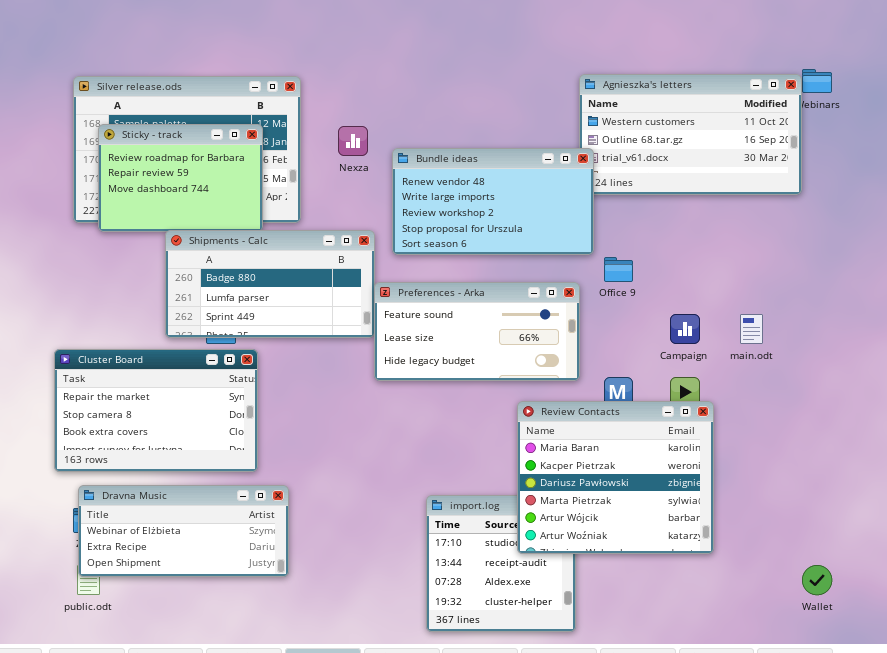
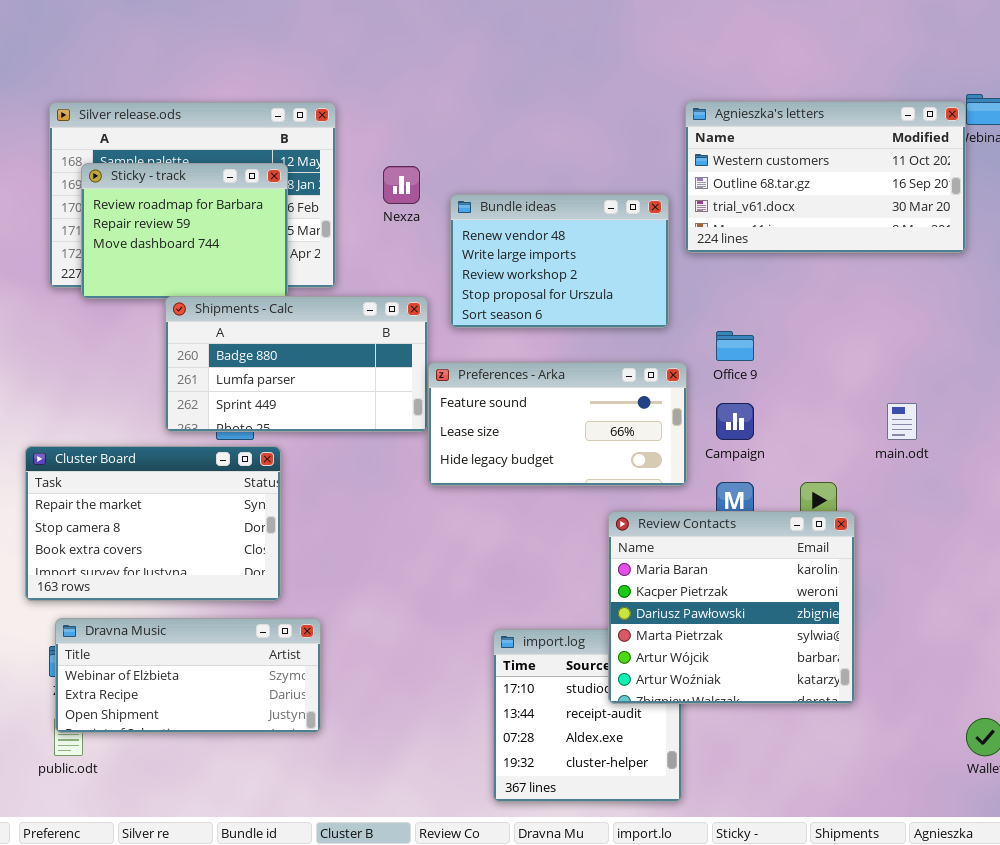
Bundle ideas: [392,148,594,255] -> [450,194,669,328], resized
Campaign: [670,314,700,344] -> [716,403,754,440], moved

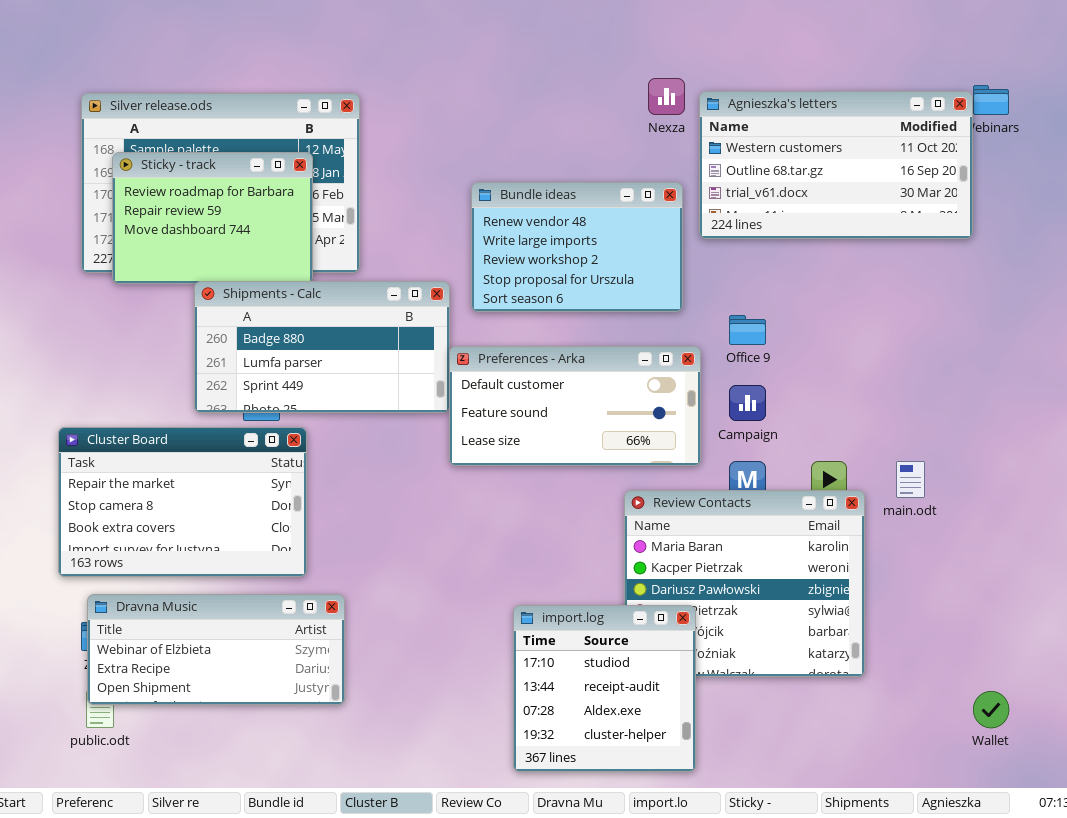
Nexza: [383,166,420,204] -> [648,78,685,115], moved
Preferences - Arka: [428,362,687,486] -> [449,346,701,466], scrolled up 1 row
main.odt: [887,403,917,440] -> [896,461,925,498], moved
import.log: [493,629,682,802] -> [513,605,696,772], raised

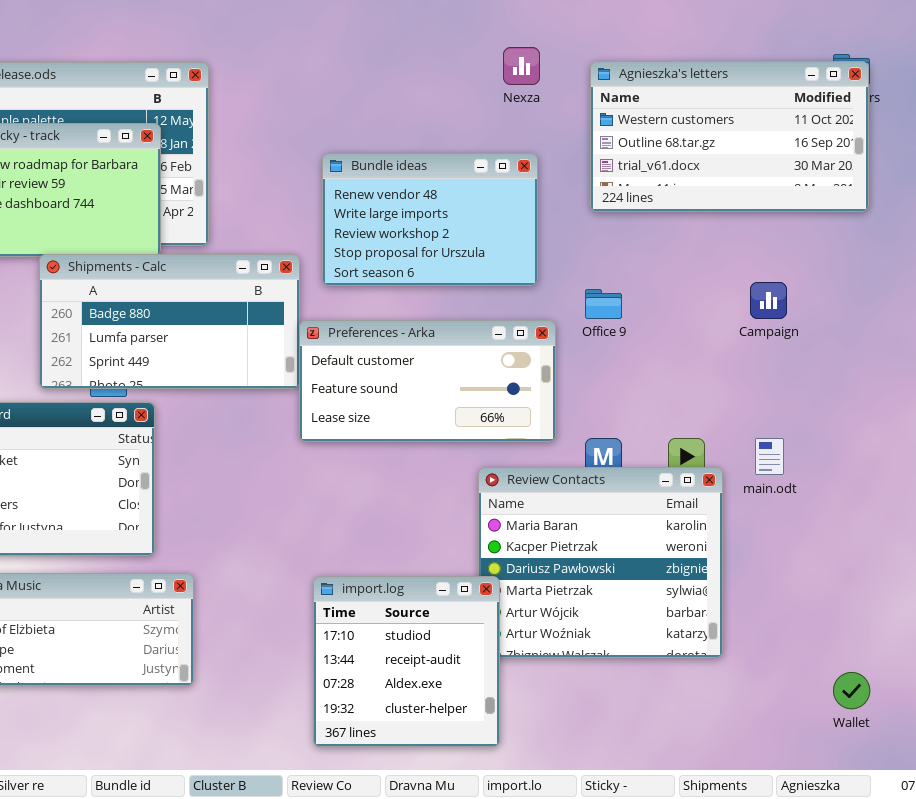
Agnieszka's letters: [699,91,973,239] -> [590,61,869,212], moved
Campaign: [729,385,766,421] -> [750,282,787,319], moved
import.log: [513,605,696,772] -> [313,576,500,747], moved

